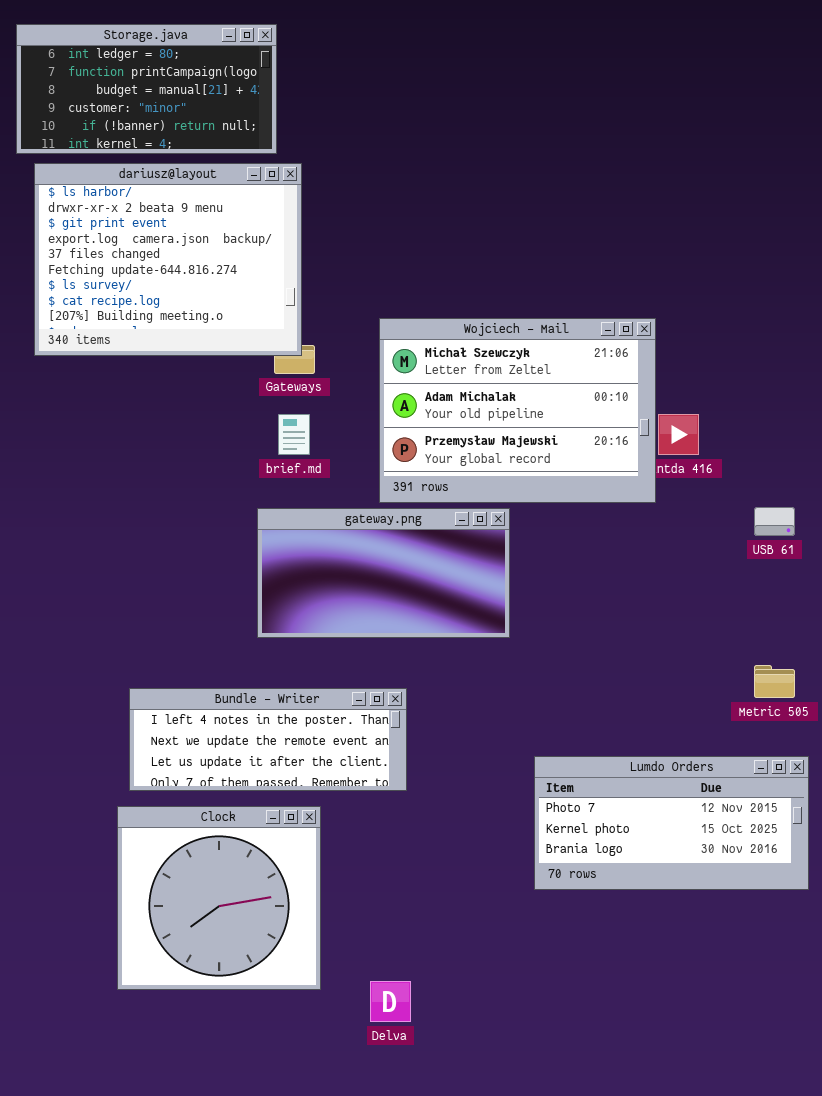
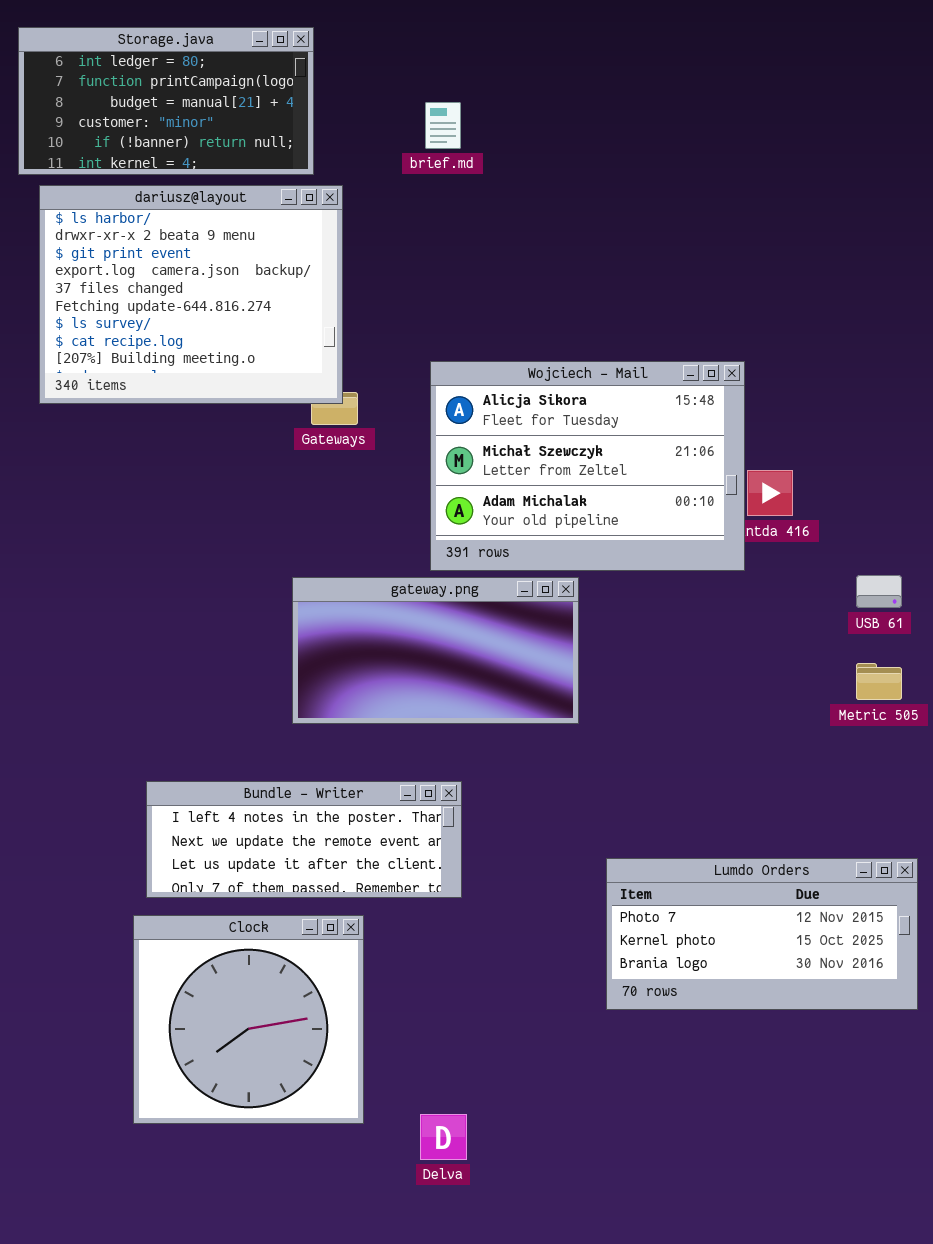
Wojciech - Mail: [379,318,656,503] -> [430,361,745,571], scrolled up 1 row
brief.md: [278,414,310,455] -> [425,102,461,149], moved
Metric 505: [754,665,795,698] -> [856,663,902,700], moved

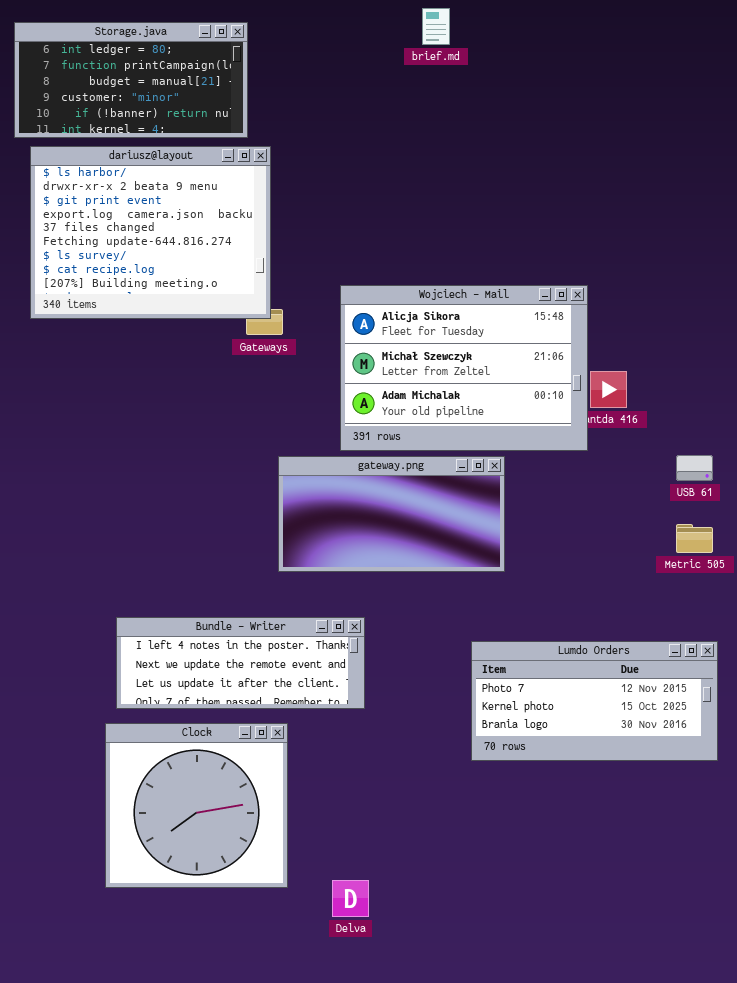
brief.md: [425,102,461,149] -> [422,8,450,45], moved
gateway.png: [292,577,579,724] -> [278,456,505,572], moved
Lumdo Orders: [606,858,918,1010] -> [471,641,718,761], moved

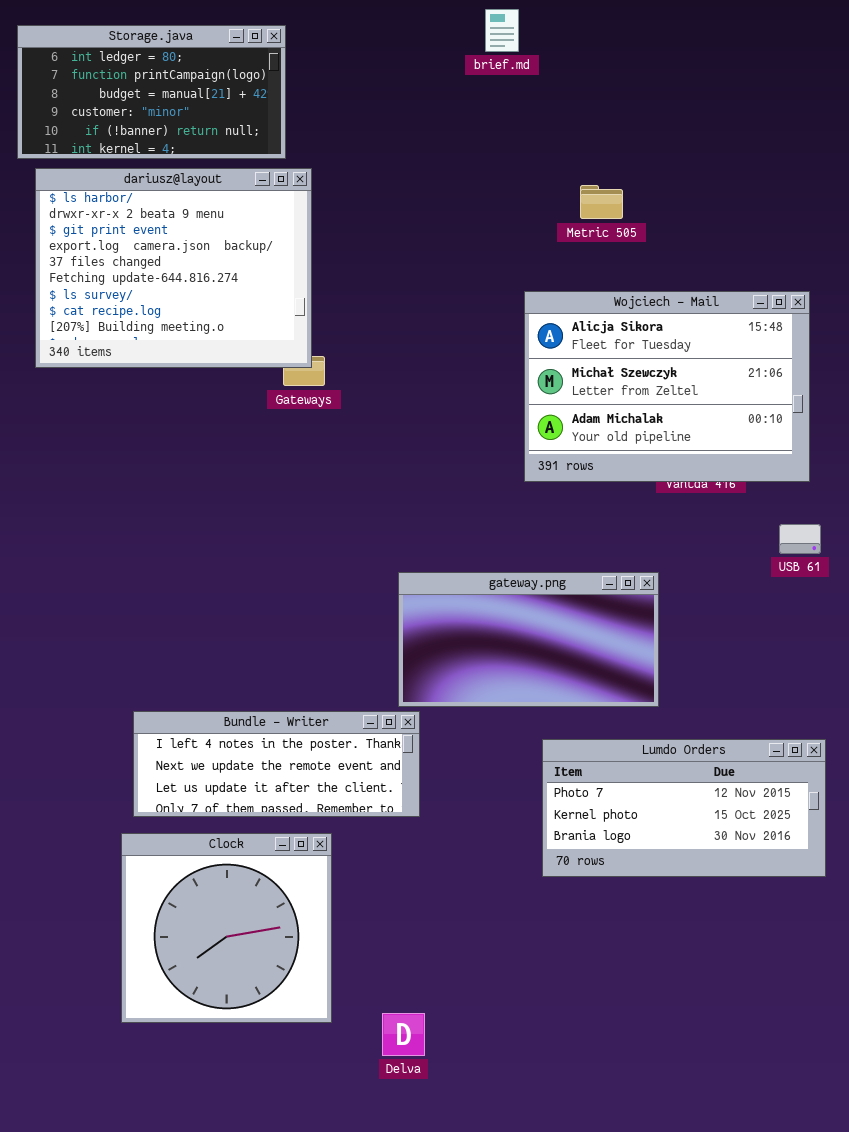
Wojciech - Mail: [340,285,588,451] -> [524,291,810,482], moved
gateway.png: [278,456,505,572] -> [398,572,659,707], moved
Metric 505: [676,524,713,553] -> [580,185,623,219], moved

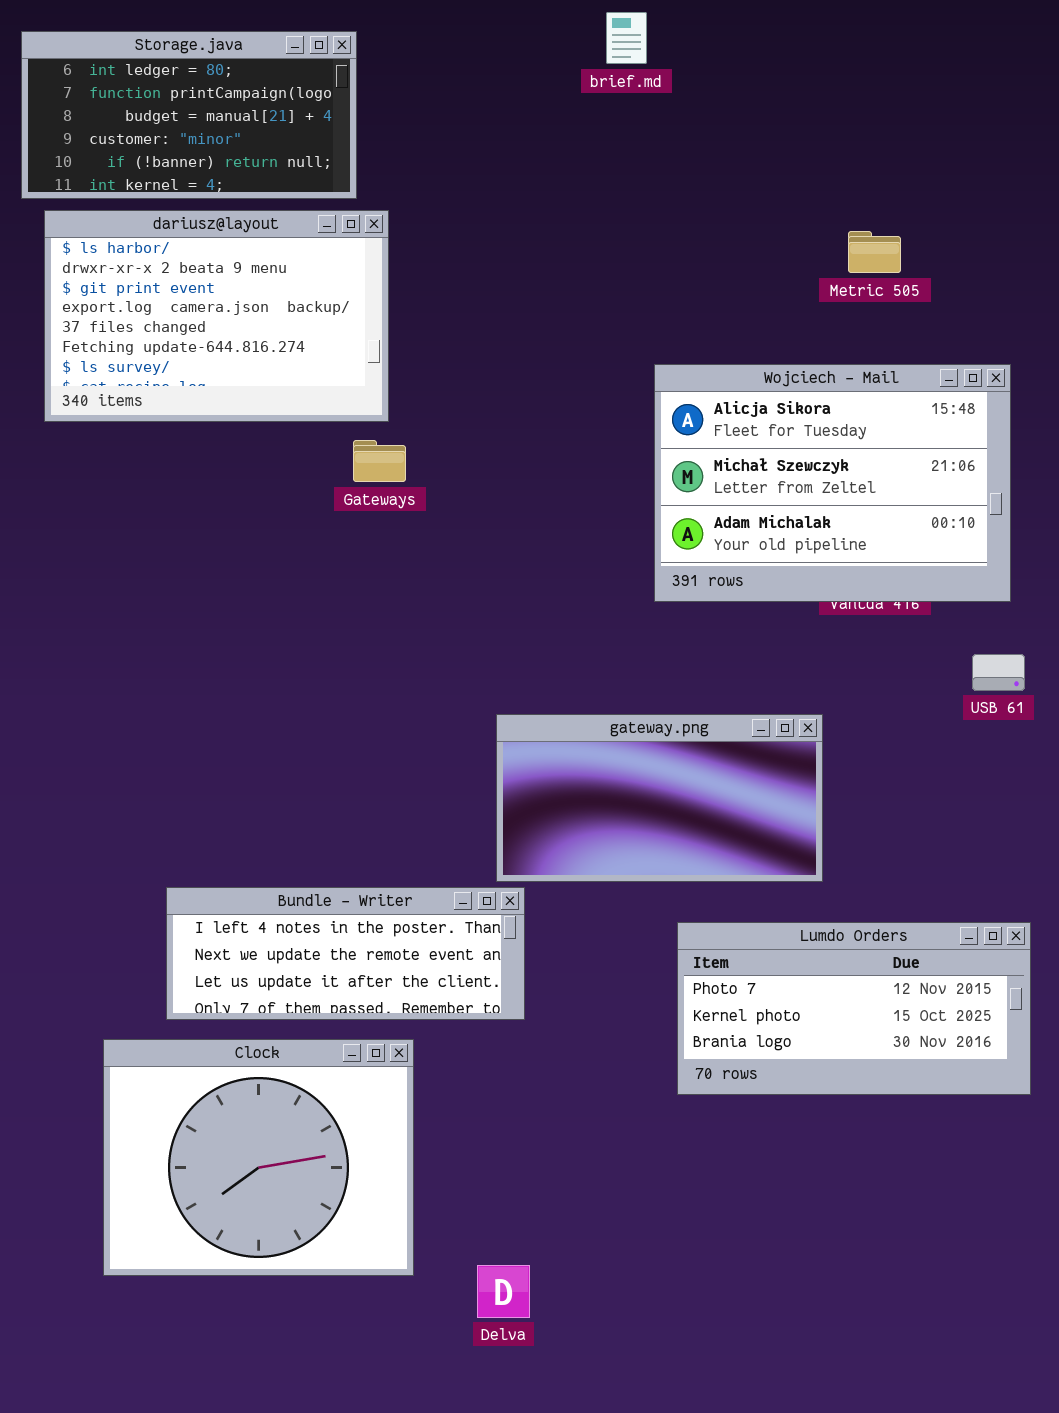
dariusz@layout: [35,168,312,368] -> [44,210,389,422], resized
Metric 505: [580,185,623,219] -> [848,231,901,273], moved
Clock: [121,833,332,1023] -> [103,1039,414,1276], resized

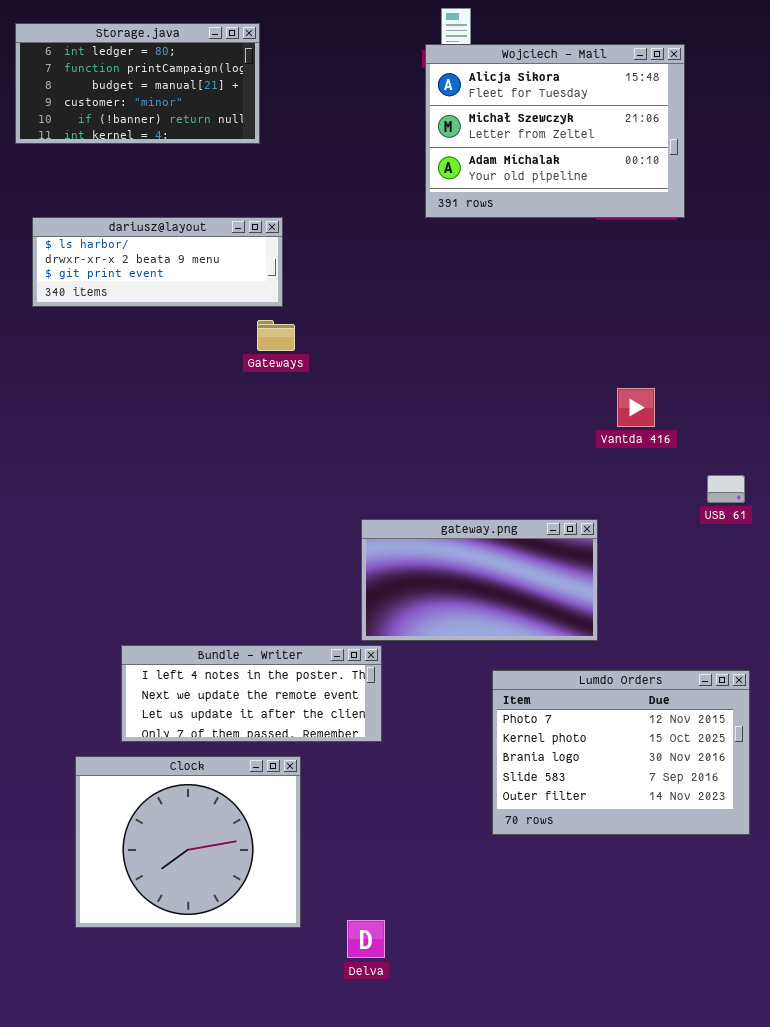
dariusz@layout: [44,210,389,422] -> [32,217,283,307], resized
Wojciech - Mail: [654,364,1011,602] -> [425,44,685,218], moved
Lumdo Orders: [677,922,1031,1095] -> [492,670,750,835], resized

